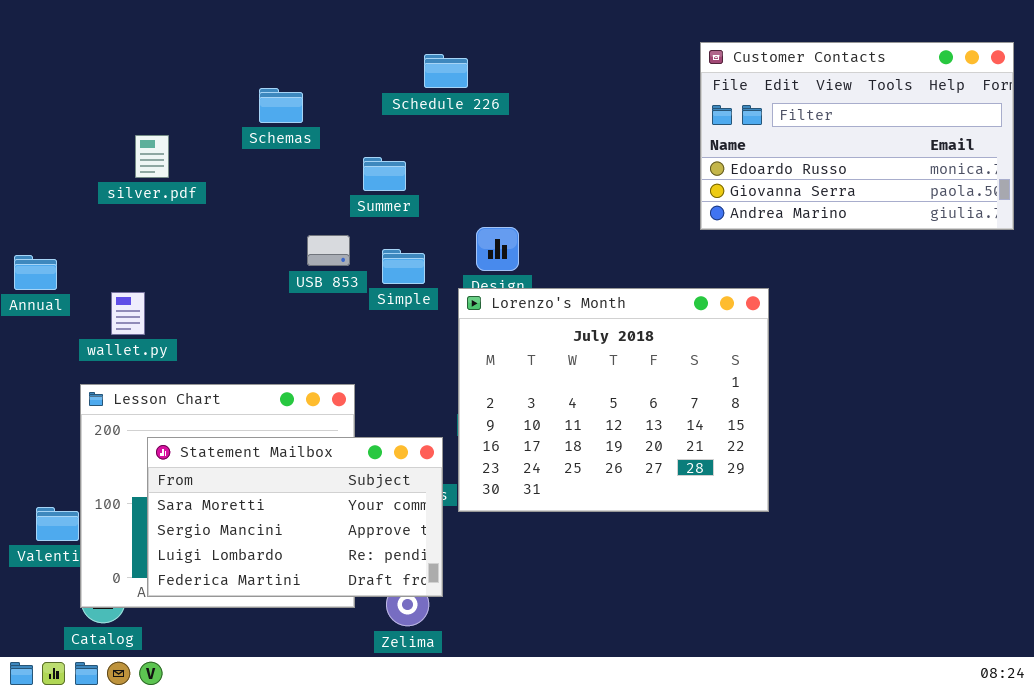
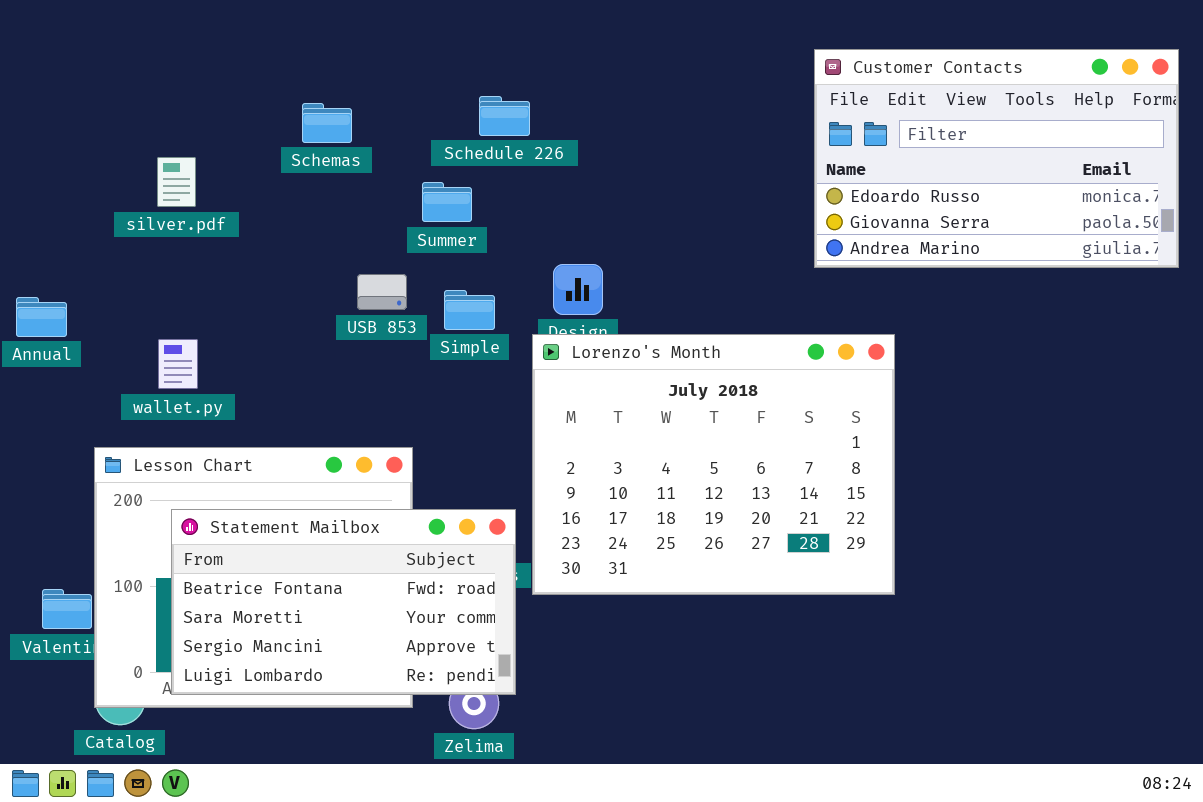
Schedule 226: [424,54,468,88] -> [479,96,530,136], moved
wallet.py: [111,292,145,335] -> [158,339,198,389], moved
Statement Mailbox: [147,437,443,597] -> [171,509,516,695], scrolled up 1 row

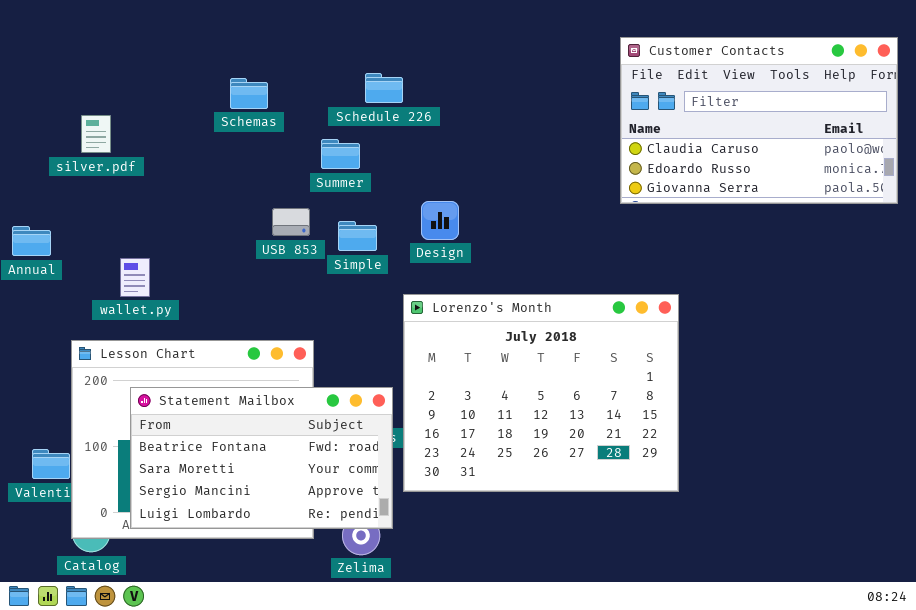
Customer Contacts: [814,49,1179,268] -> [620,37,898,204], scrolled up 1 row
silver.pdf: [157,157,196,207] -> [81,115,111,153], moved
Lorenzo's Month: [532,334,895,595] -> [403,294,679,492], moved

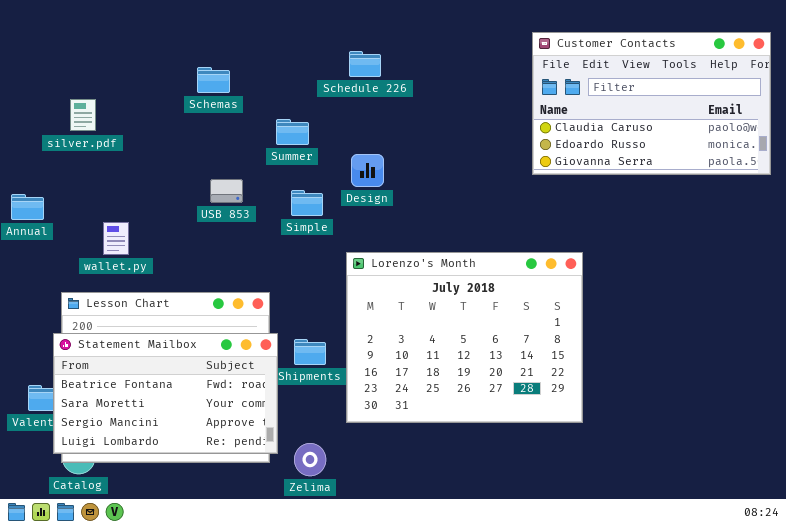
Schedule 226: [365,73,403,103] -> [349,51,381,77], moved
Design: [421,201,459,240] -> [351,154,384,187], moved
USB 853: [272,208,310,236] -> [210,179,243,203], moved
Statement Mailbox: [130,387,393,529] -> [53,333,278,454], moved

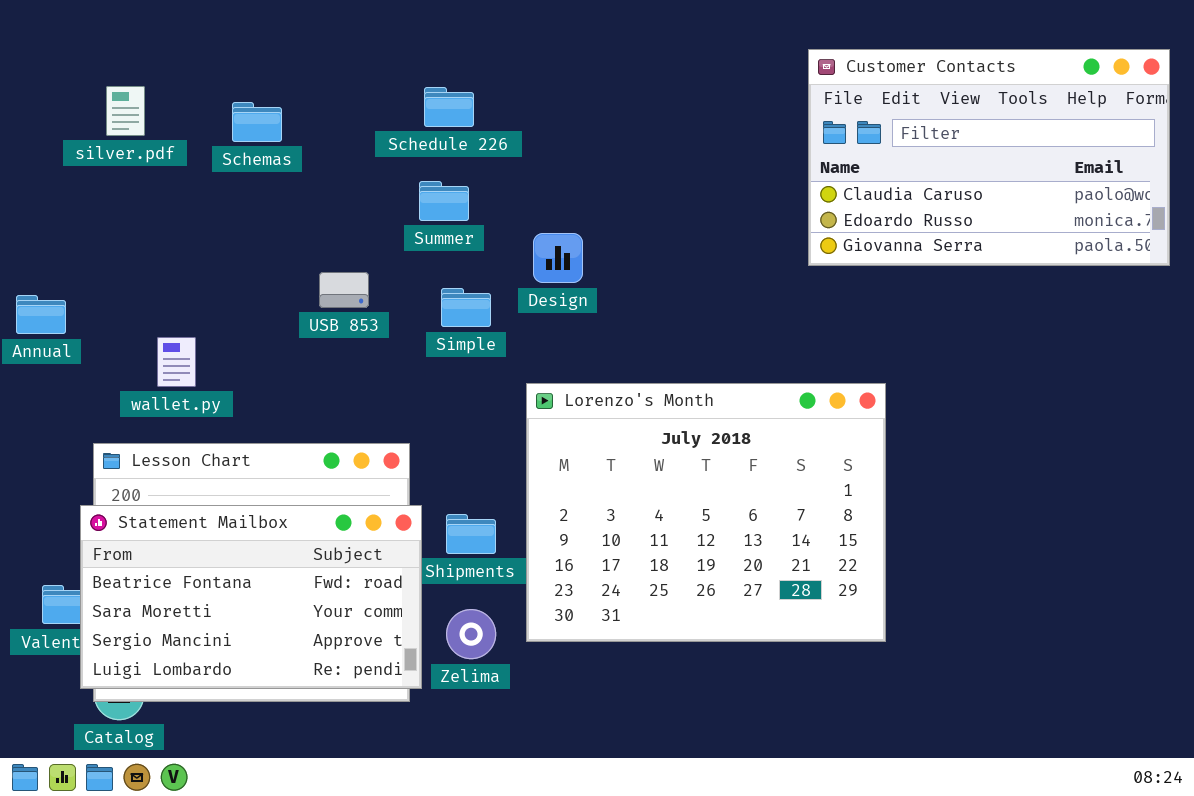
Schedule 226: [349,51,381,77] -> [424,87,474,127], moved
Schemas: [197,67,230,93] -> [232,102,282,142], moved
silver.pdf: [70,99,96,131] -> [106,86,145,136], moved
Zelima: [294,443,326,476] -> [446,609,496,659], moved

